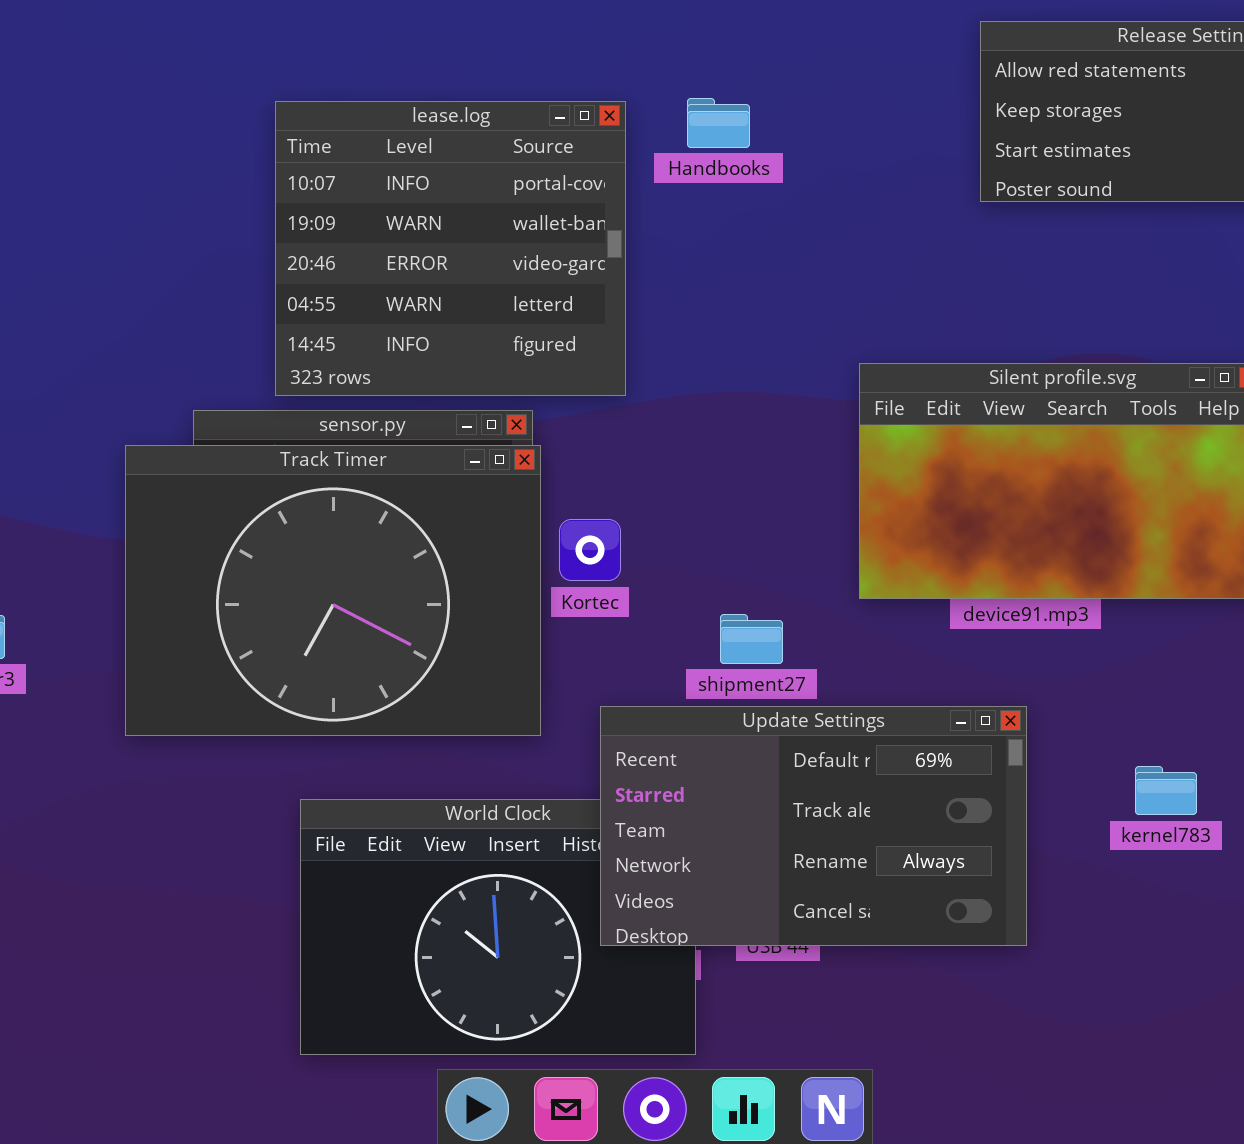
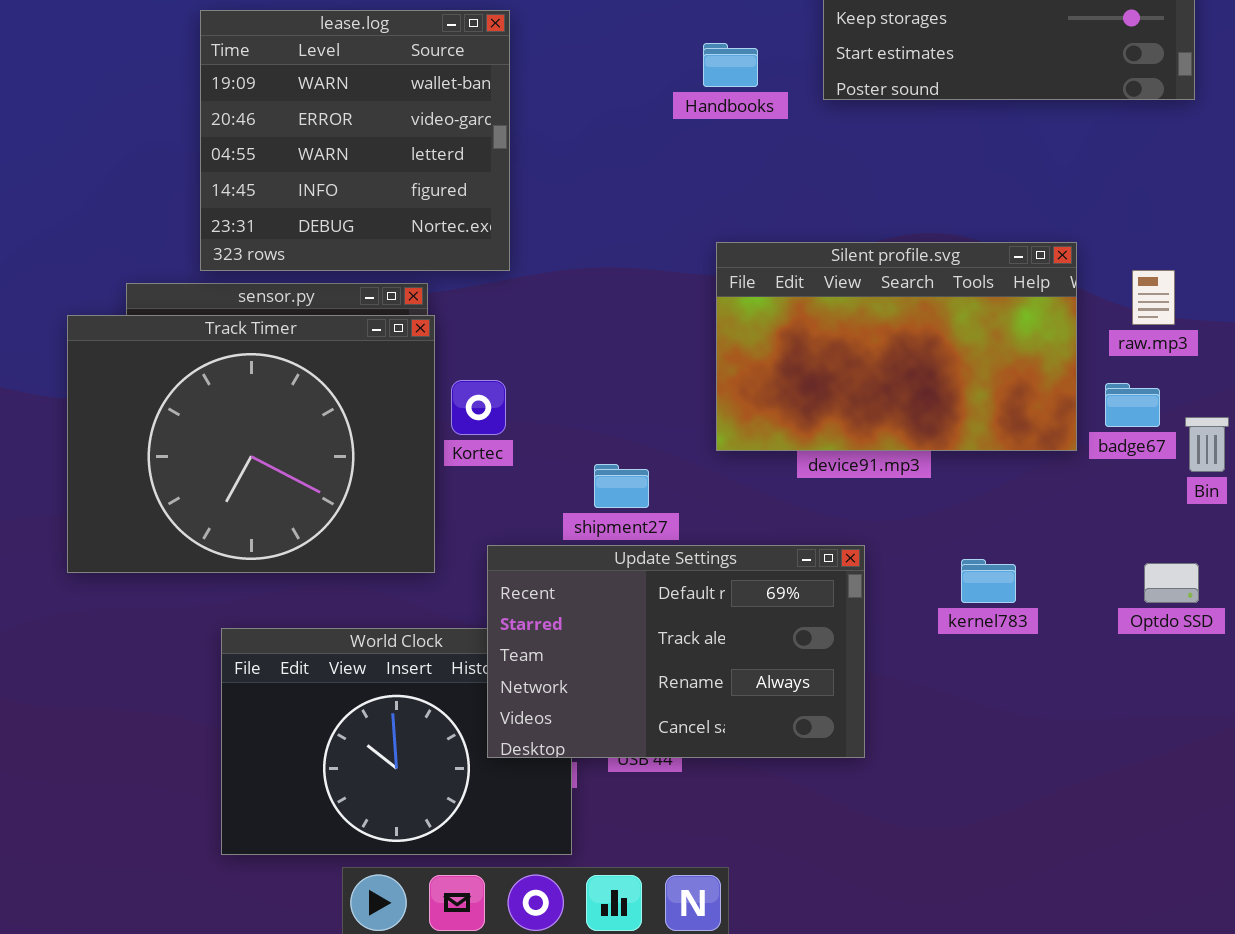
Handbooks: [687,98,750,148] -> [703,43,758,87], moved
lease.log: [275,101,626,396] -> [200,10,510,271], scrolled down 1 row
kernel783: [1135,766,1197,815] -> [961,559,1016,603], moved

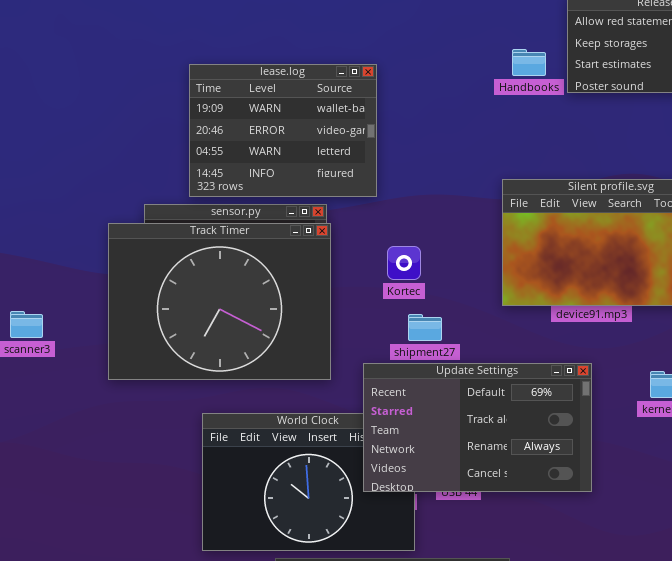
lease.log: [200,10,510,271] -> [189,64,377,197], resized
Handbooks: [703,43,758,87] -> [512,49,546,76], moved
Kortec: [451,380,506,435] -> [387,246,421,280], moved
shipment27: [594,464,649,508] -> [408,314,442,341], moved

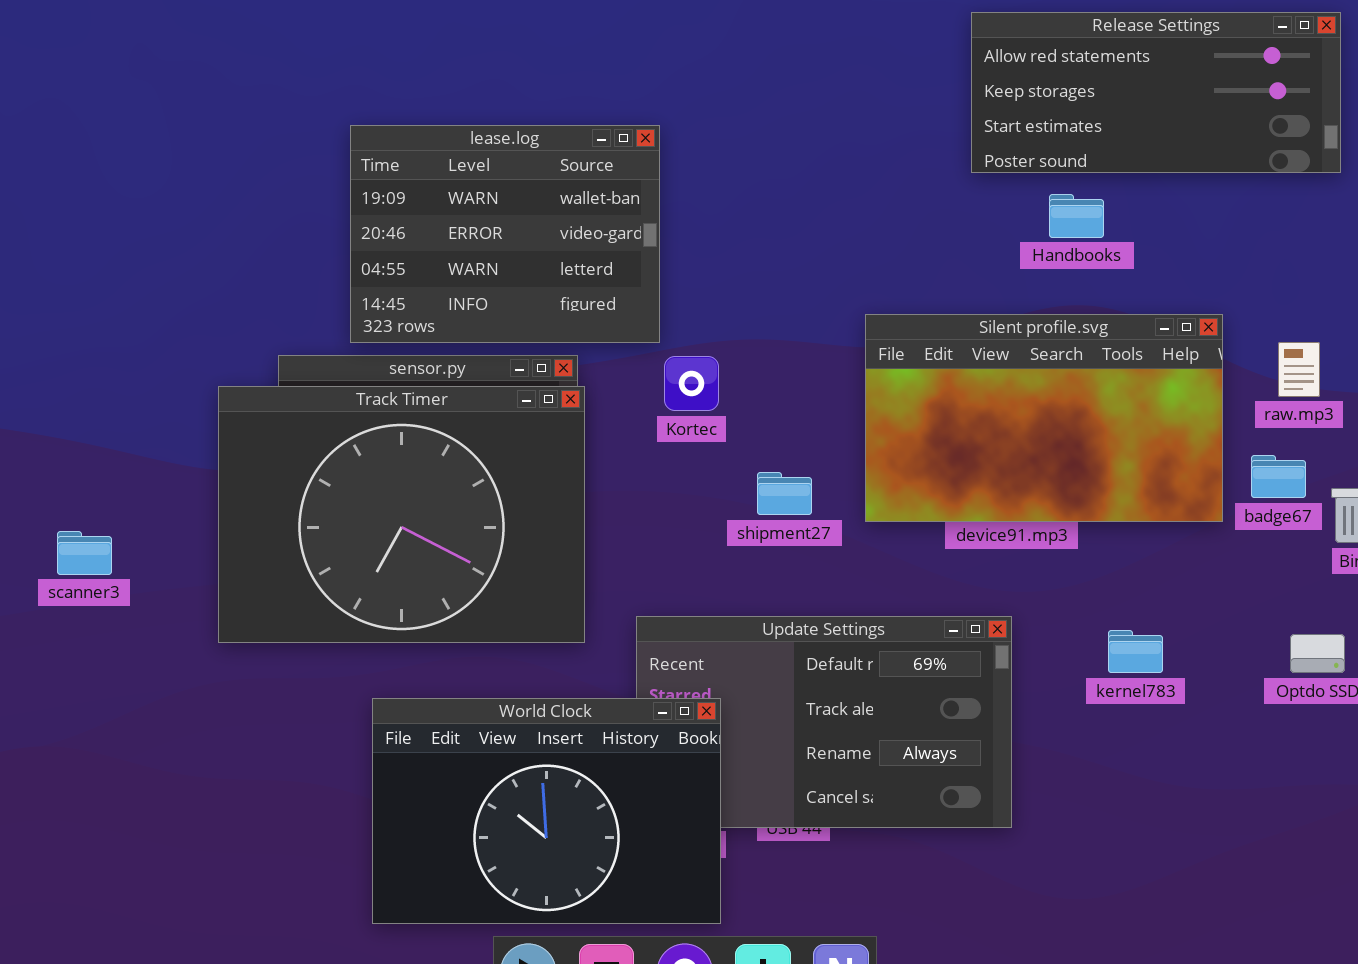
Handbooks: [512,49,546,76] -> [1049,194,1104,238], moved
Kortec: [387,246,421,280] -> [664,356,719,411], moved
shipment27: [408,314,442,341] -> [757,472,812,515], moved
World Clock: [202,413,415,551] -> [372,698,721,924], raised

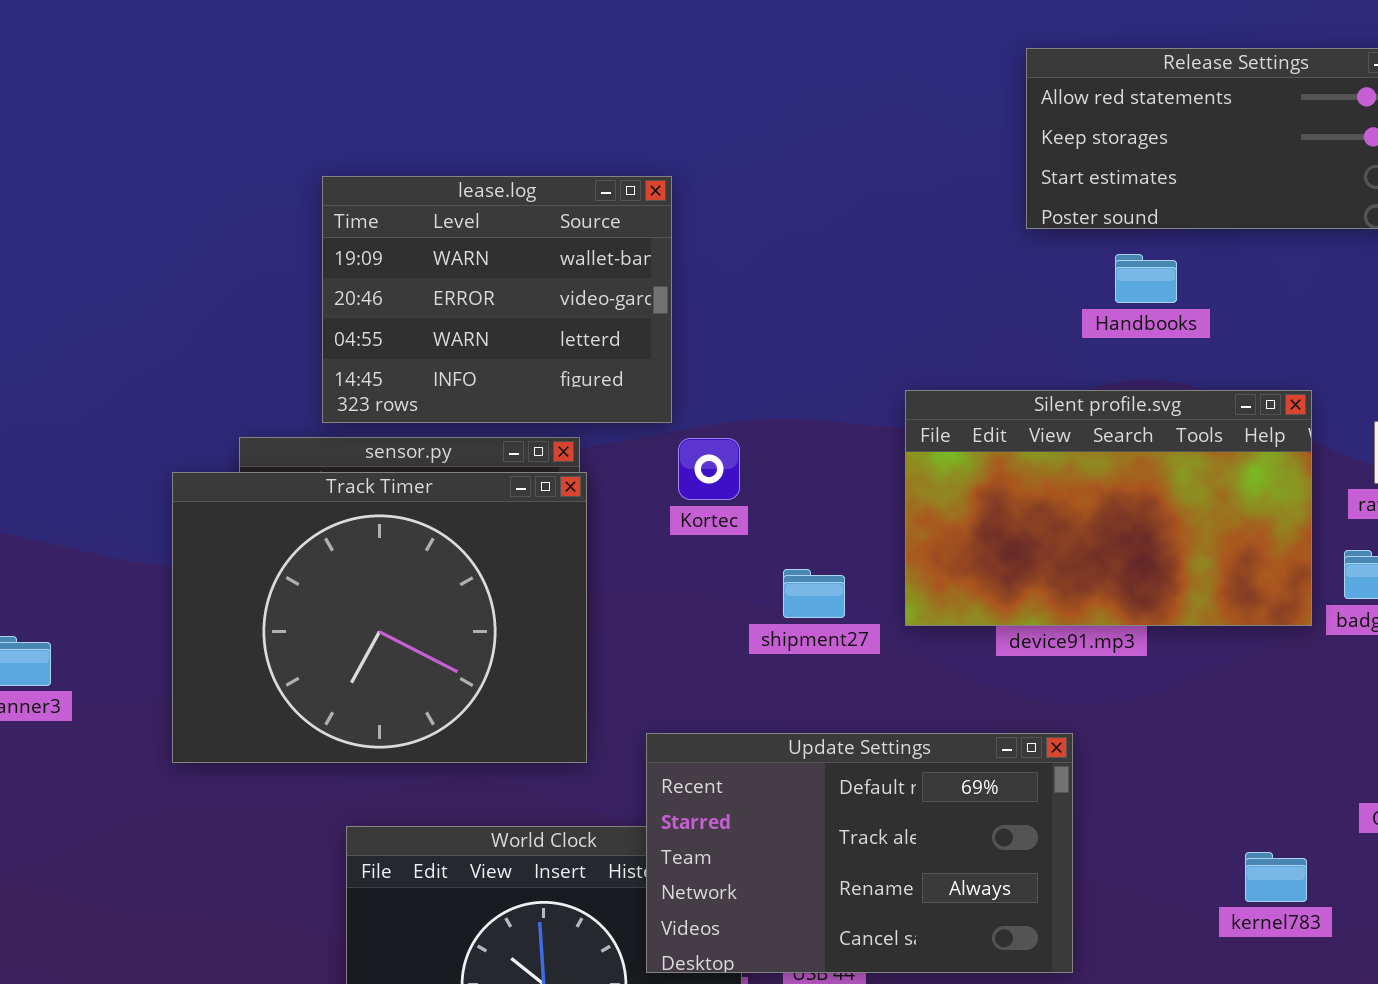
Update Settings: [636,616,1012,828] -> [646,733,1073,973], raised
kernel783: [1108,630,1163,673] -> [1245,852,1307,902], moved

